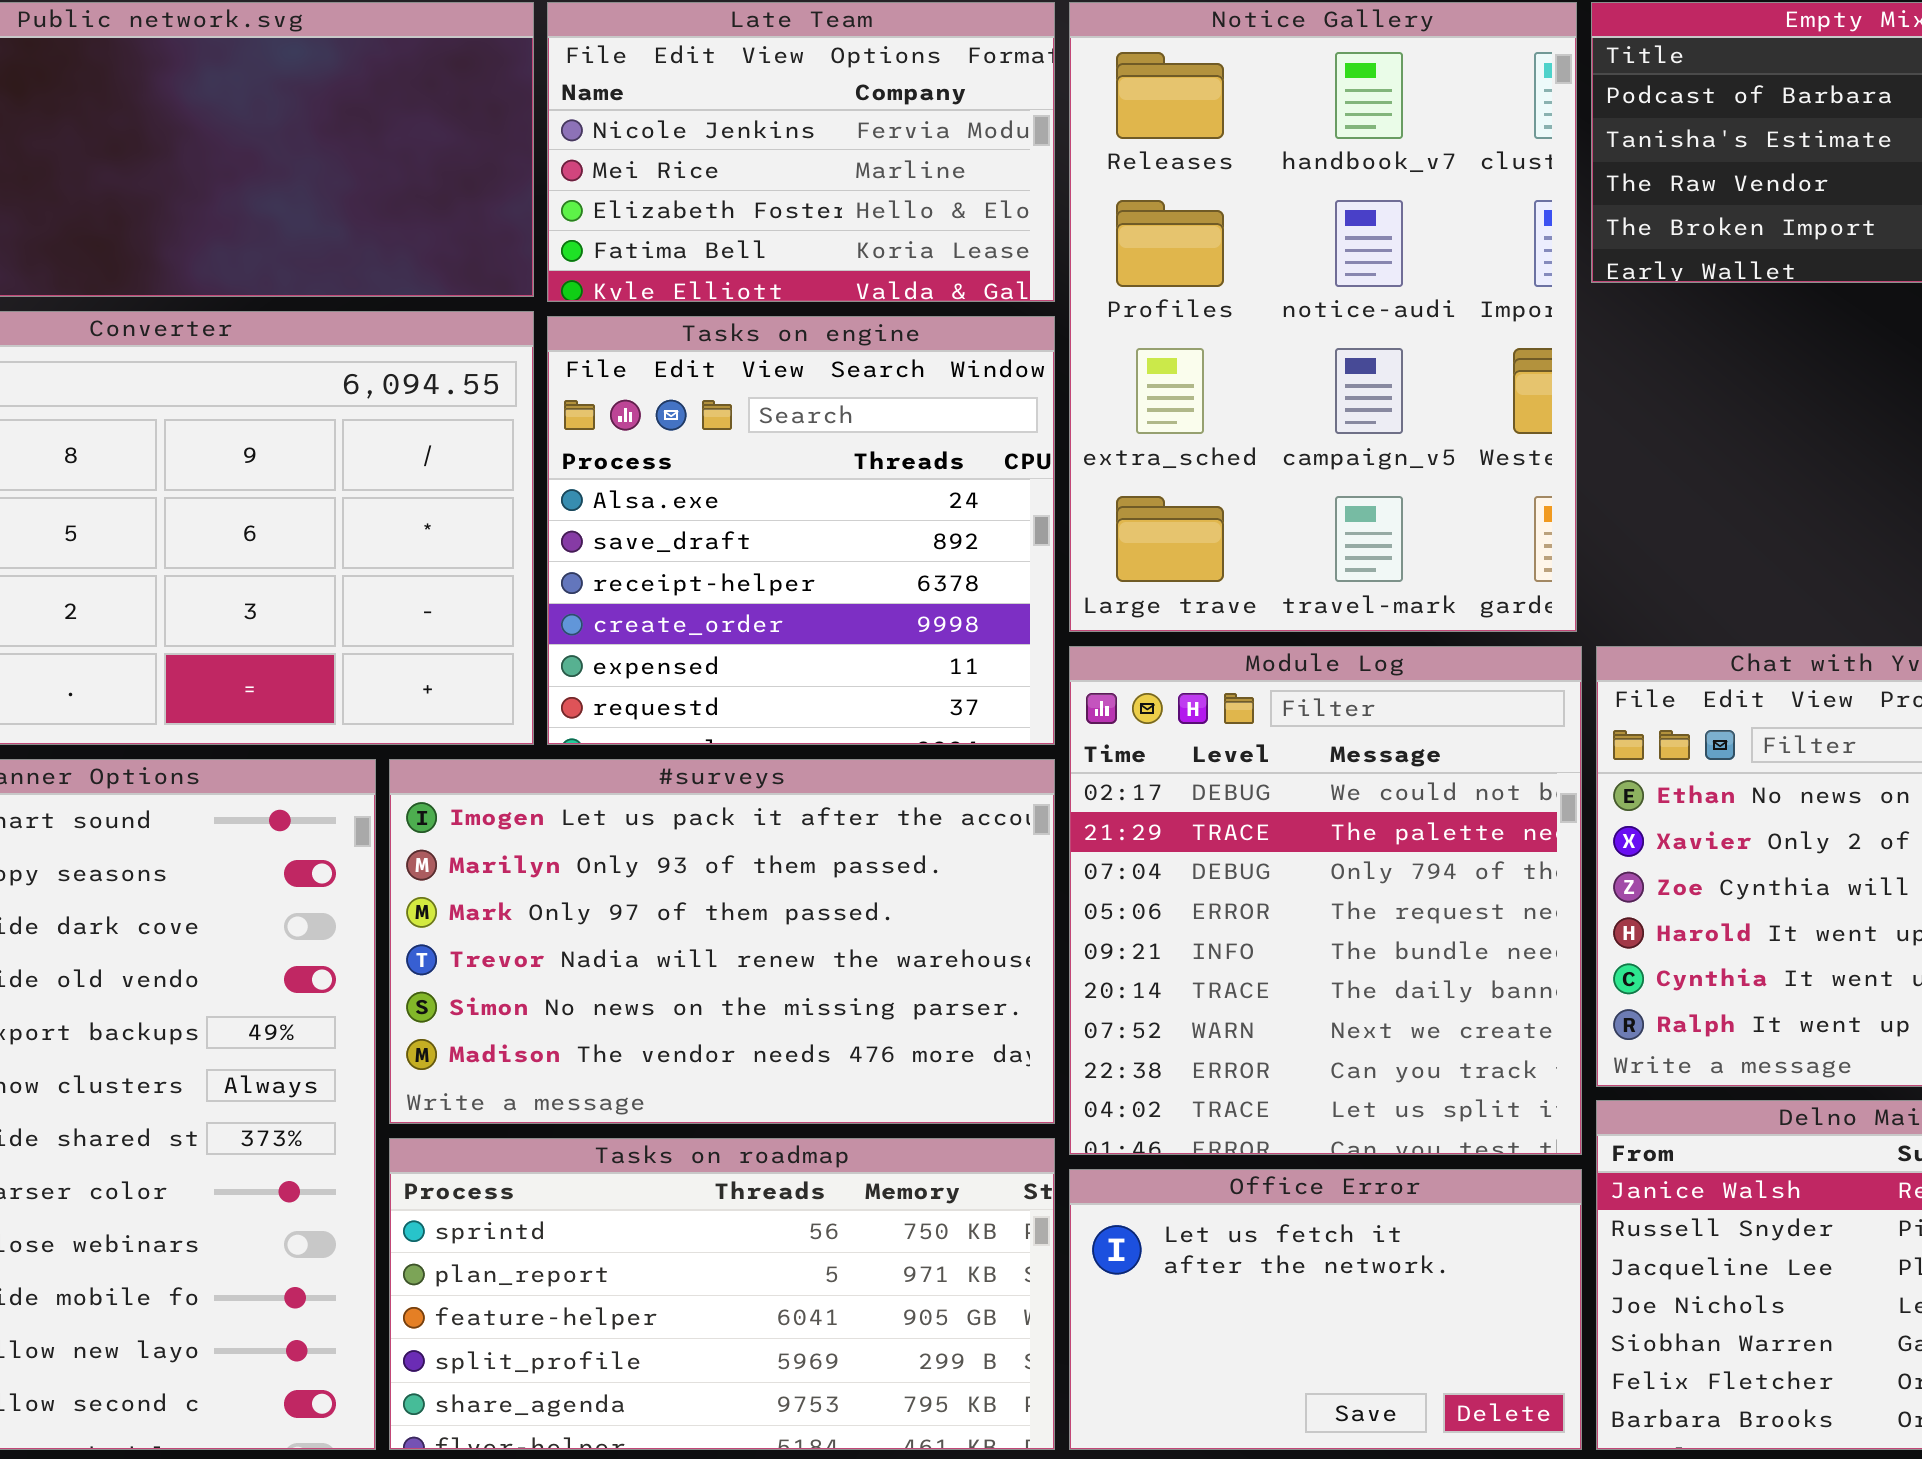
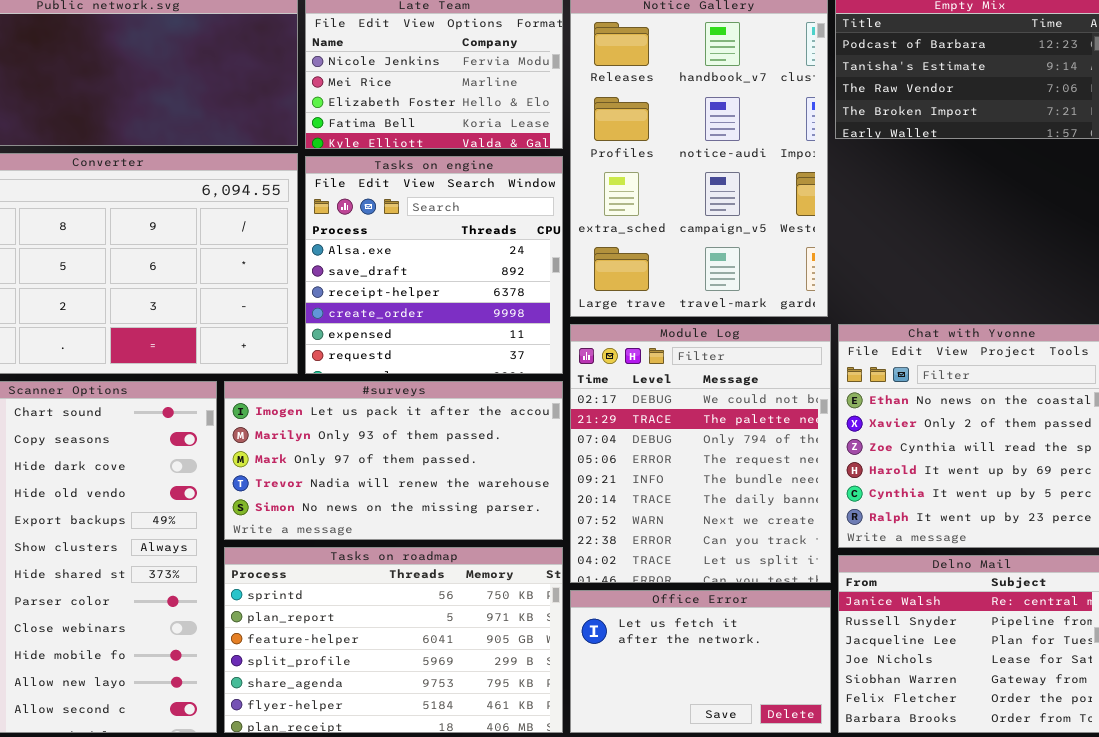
#surveys: [389,759,1055,1124] -> [224,381,563,540], resized
Tasks on roadmap: [389,1138,1055,1450] -> [224,547,563,733], resized

